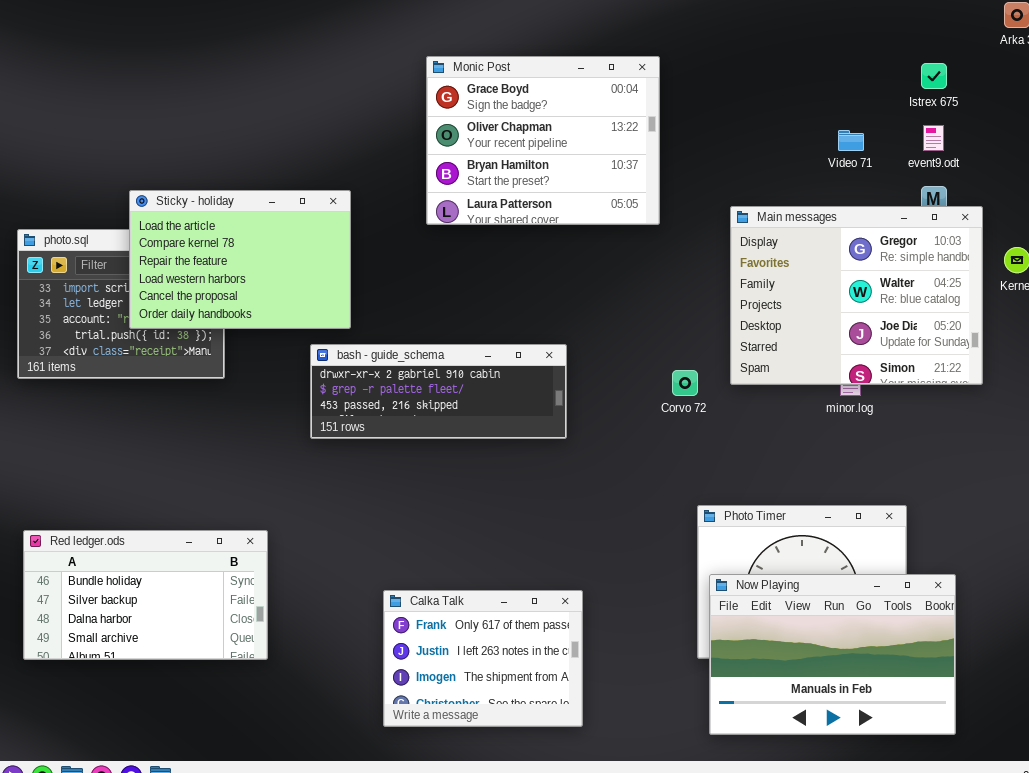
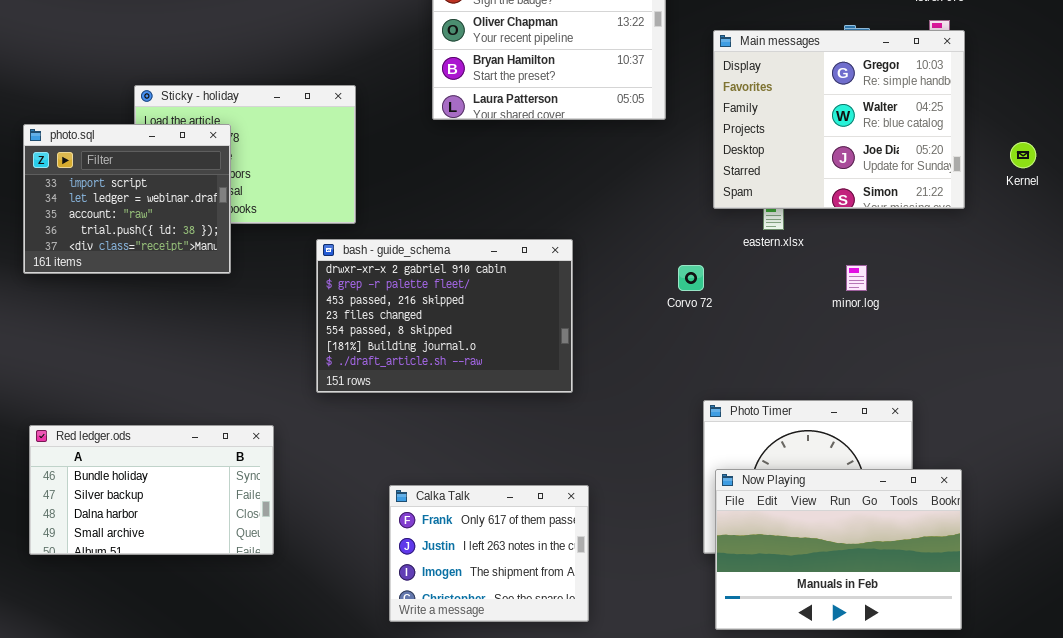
Main messages: [730,206,983,385] -> [713,30,965,209], moved
photo.sql: [17,229,225,379] -> [23,124,231,274], raised
bash - guide_schema: [310,344,567,439] -> [316,239,573,393], resized

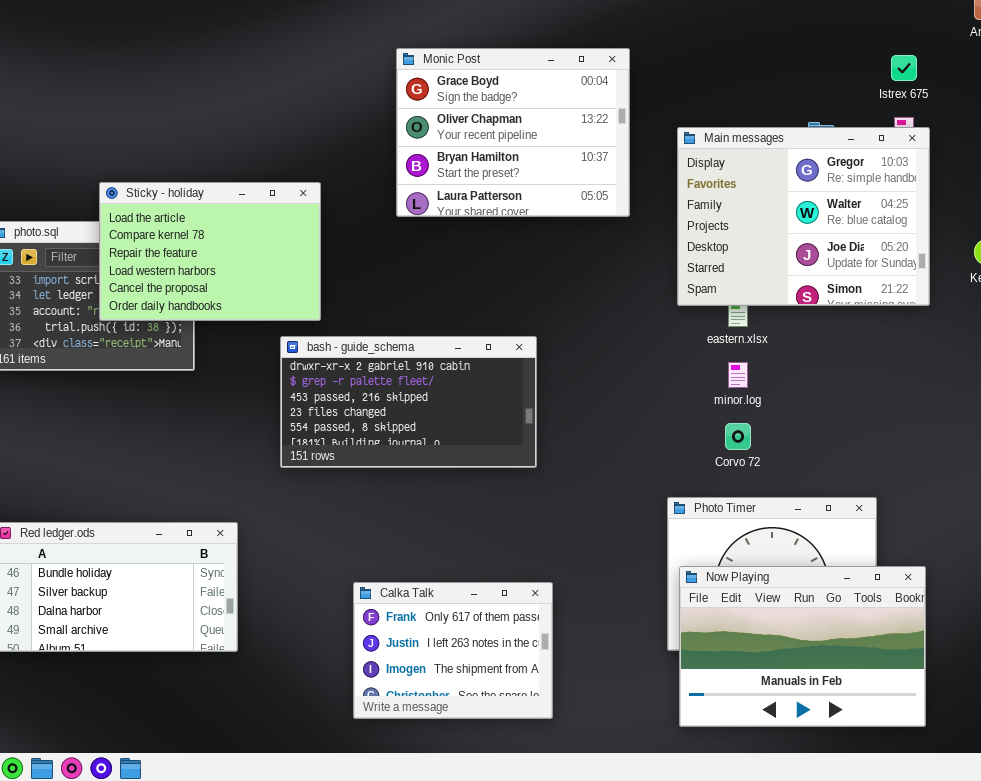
Sticky - holiday: [134,85,356,224] -> [99,182,321,321], raised
bash - guide_schema: [316,239,573,393] -> [280,336,537,468], resized
Corvo 72: [678,265,704,291] -> [725,423,751,450], moved
minor.log: [846,265,867,291] -> [728,362,748,388], moved

